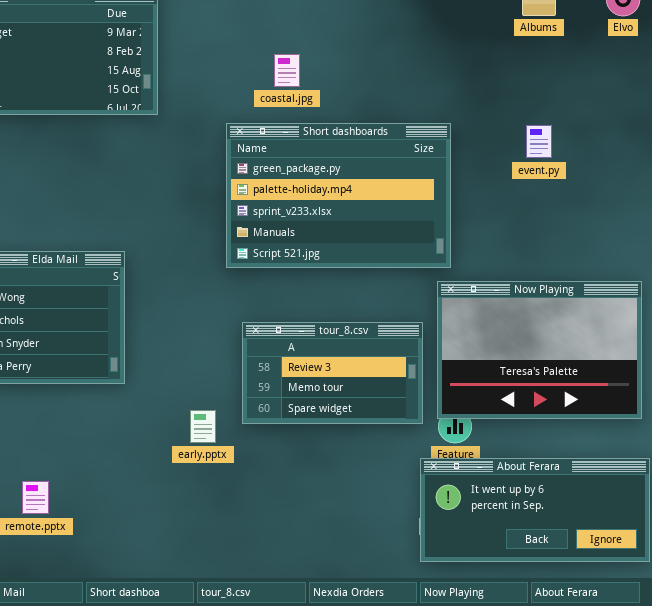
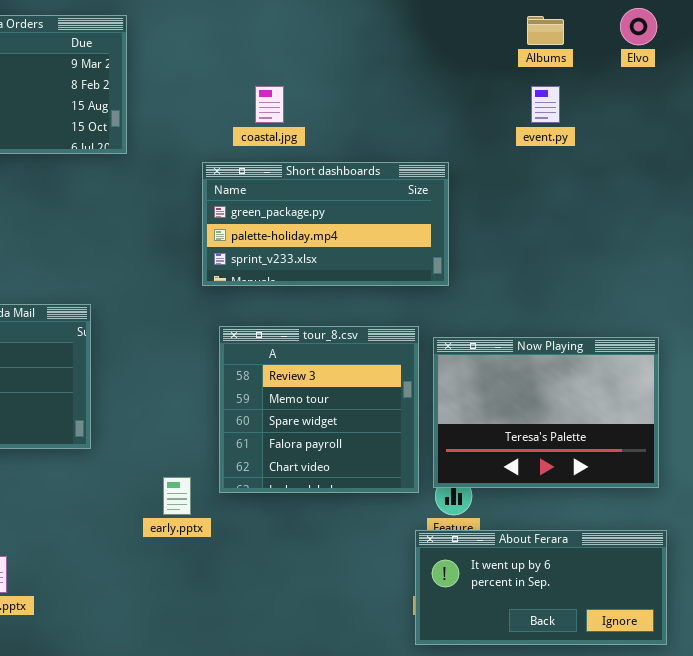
Short dashboards: [226,123,451,268] -> [202,162,449,286], resized
event.py: [526,125,552,158] -> [531,86,560,123], moved
tour_8.csv: [242,322,423,424] -> [219,326,419,493], resized

